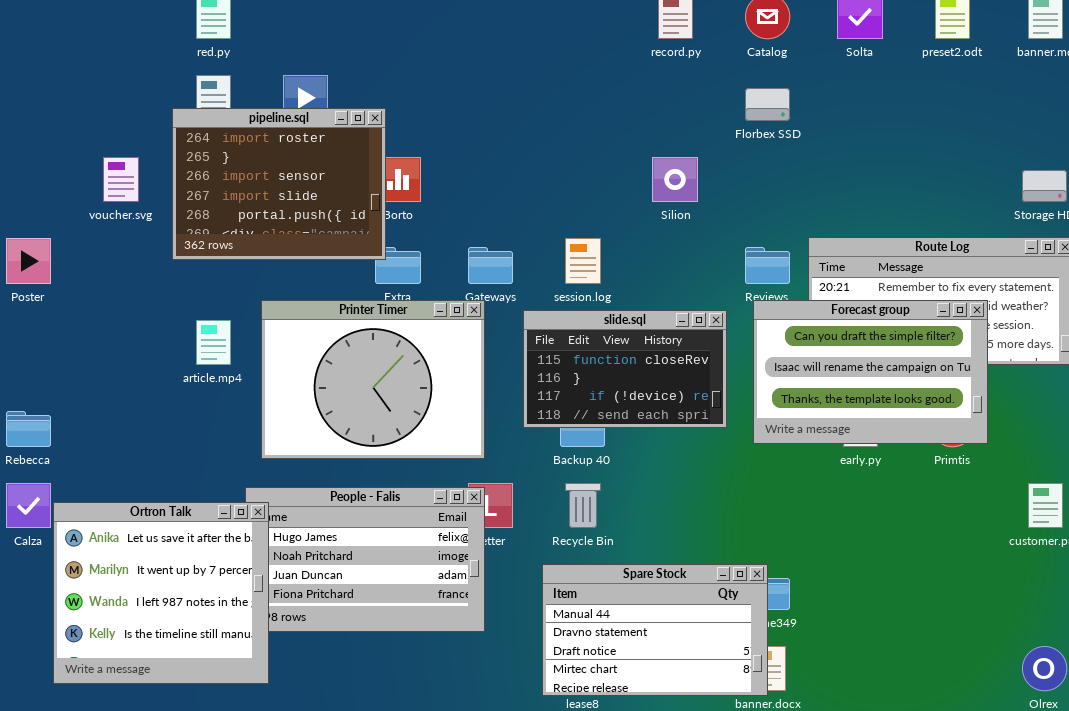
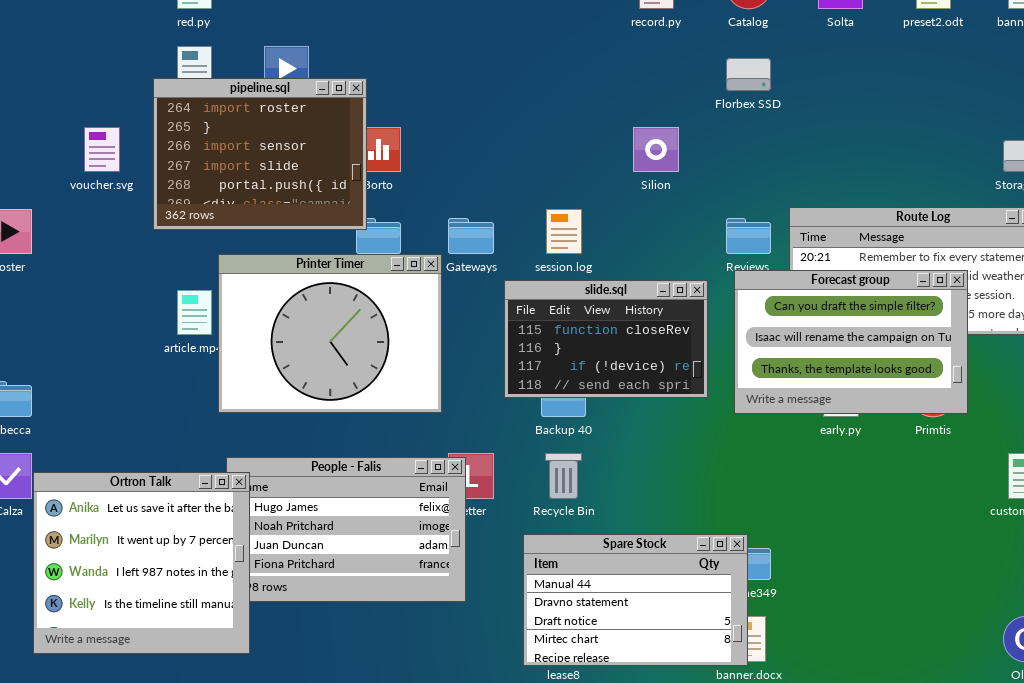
Printer Timer: [261,300,485,459] -> [218,254,442,413], moved

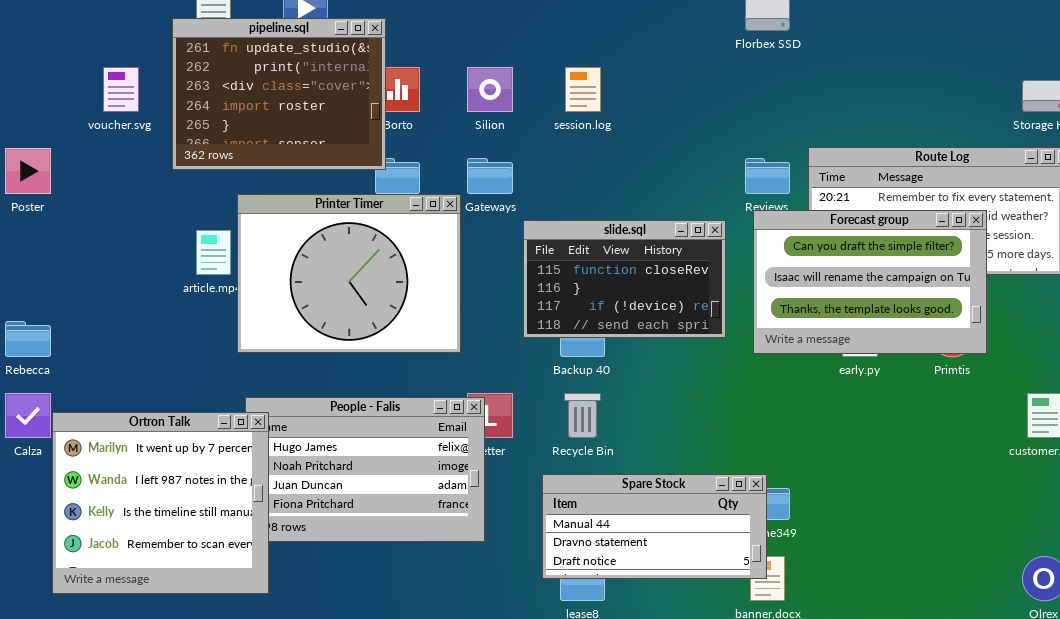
pipeline.sql: [153,78,367,230] -> [172,18,386,170], scrolled up 3 rows
Silion: [633,127,679,172] -> [467,67,513,112], moved
session.log: [546,209,582,254] -> [565,67,601,112], moved
Ortron Talk: [33,472,250,654] -> [52,412,269,594], scrolled down 1 row
Spare Stock: [523,534,748,666] -> [542,474,767,579], resized

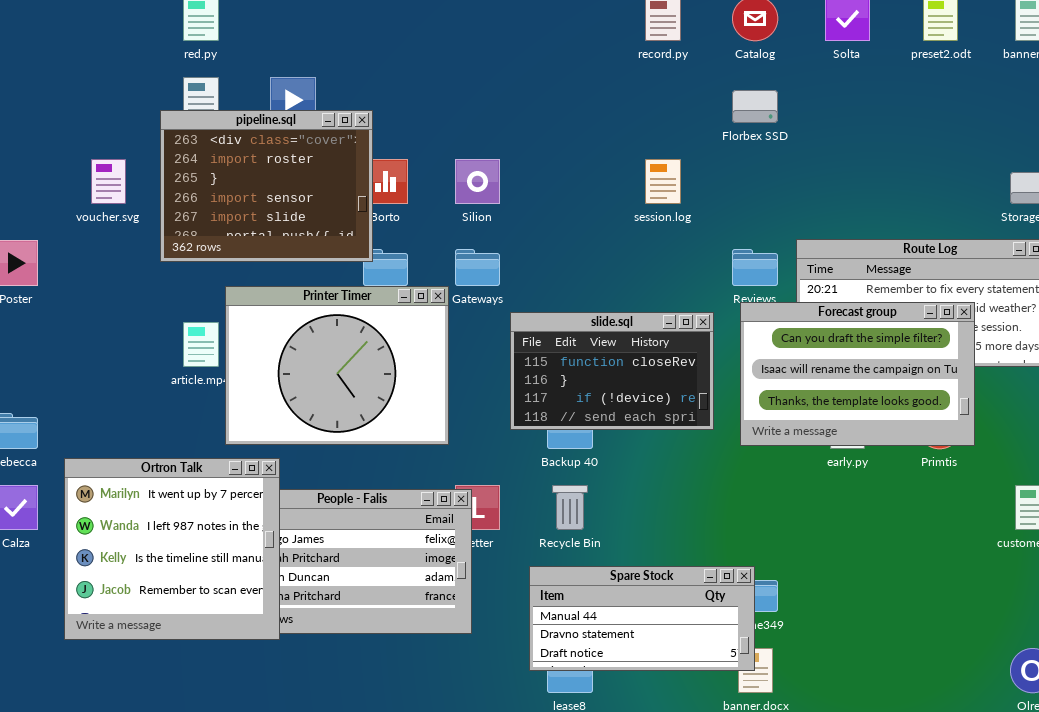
pipeline.sql: [172,18,386,170] -> [160,110,373,262], scrolled down 2 rows
session.log: [565,67,601,112] -> [645,159,681,204], moved
Ortron Talk: [52,412,269,594] -> [64,458,280,640], moved

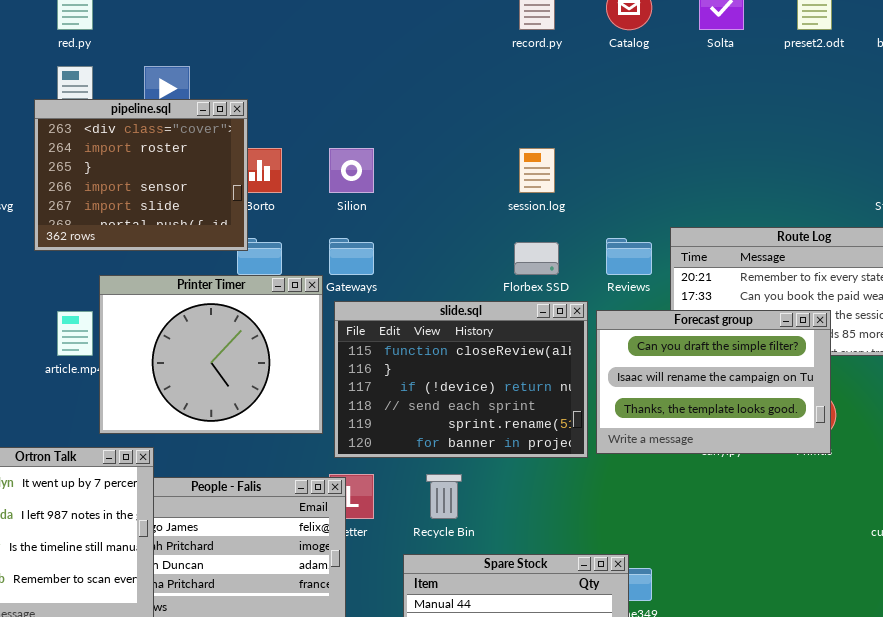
Florbex SSD: [732,90,778,123] -> [514,242,559,275], moved
Forecast group: [740,302,975,446] -> [596,310,831,454], moved
slide.sql: [510,312,714,430] -> [334,301,588,458], resized

